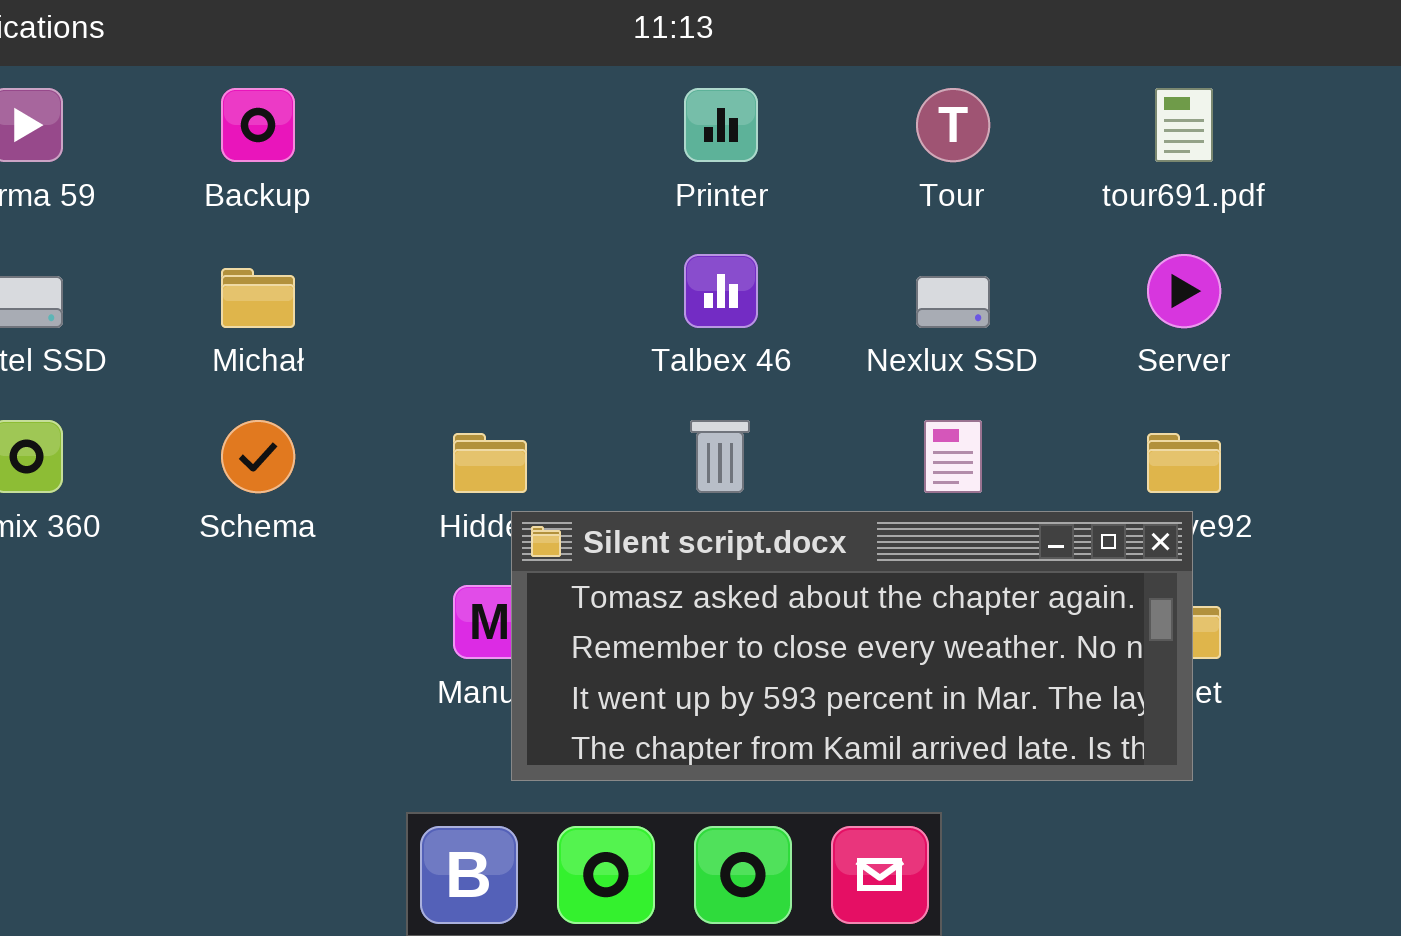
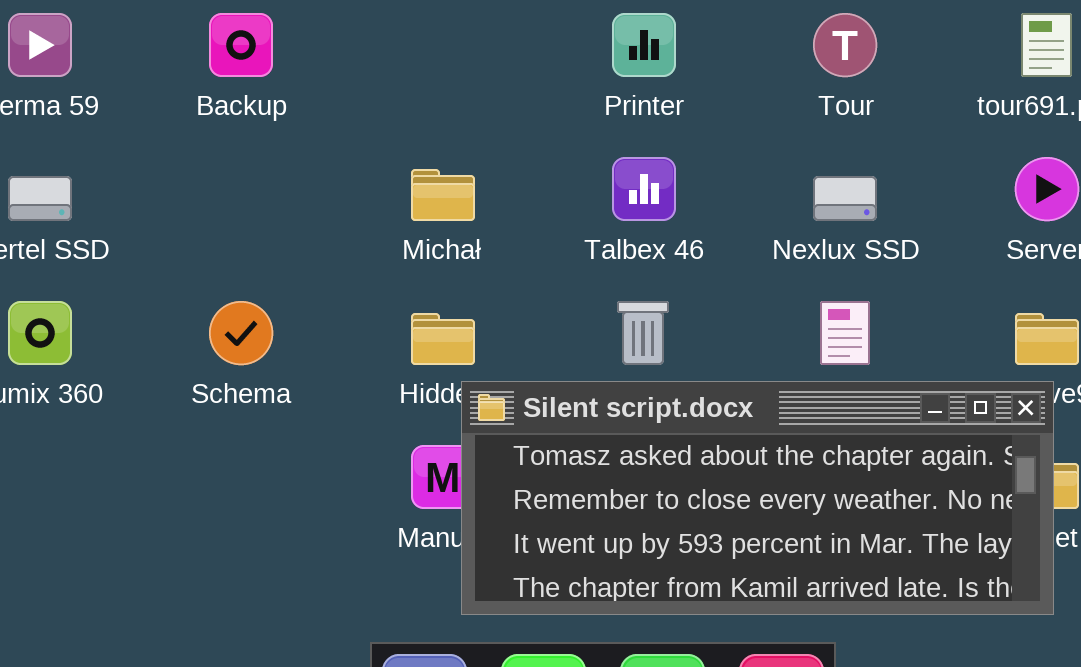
Michał: [221,268,295,328] -> [411,169,475,221], moved

